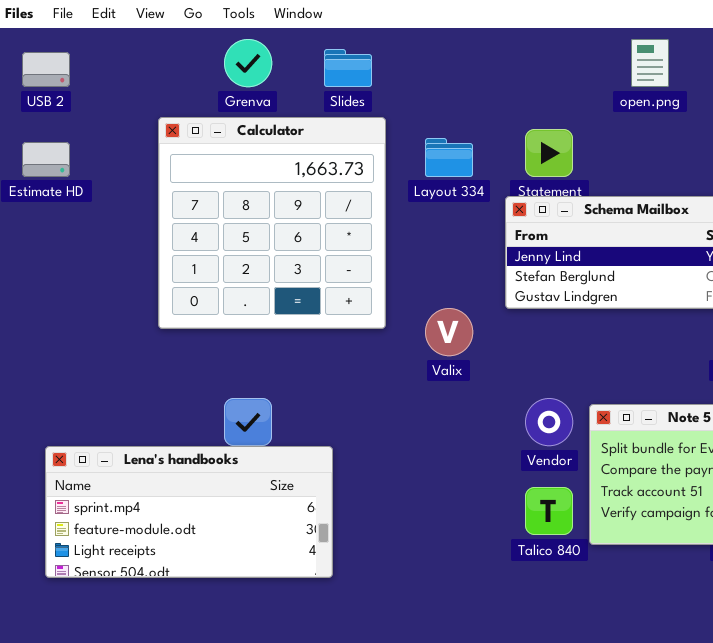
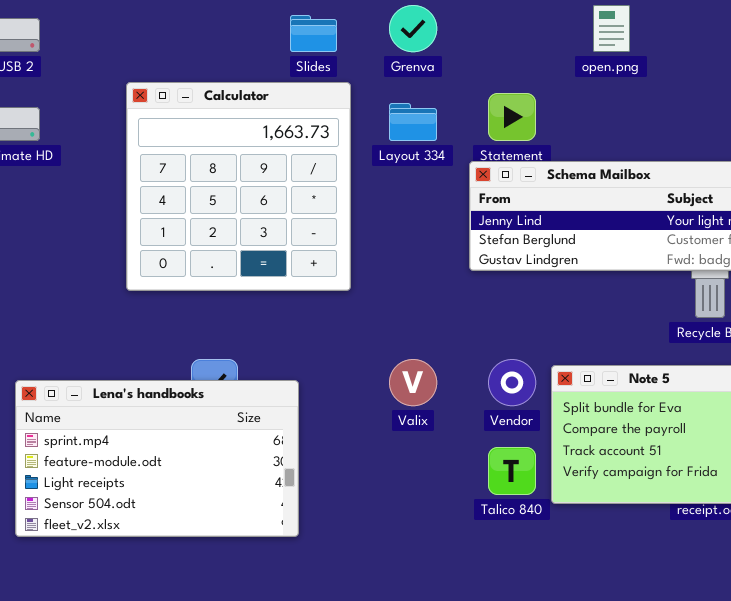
Grenva: [224,39,272,87] -> [389,5,437,52], moved
Valix: [425,308,473,356] -> [389,359,437,406], moved
Lena's handbooks: [45,446,333,578] -> [15,380,299,537], resized

